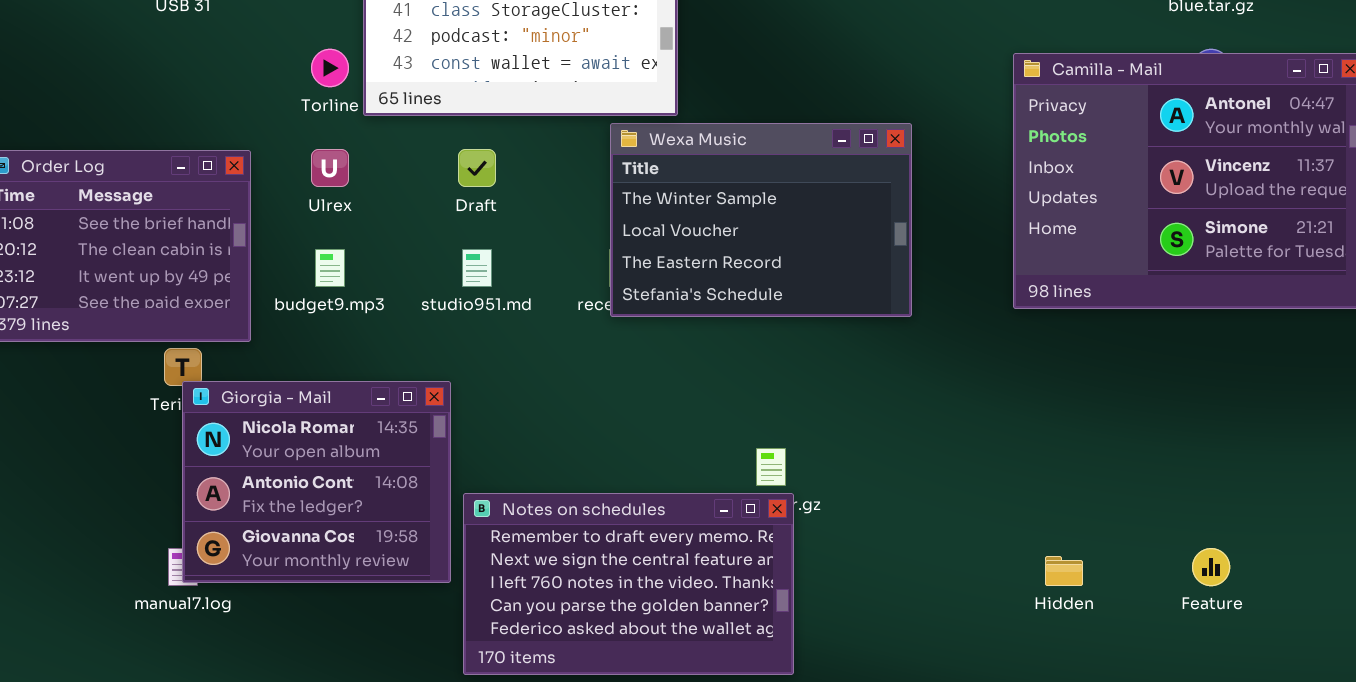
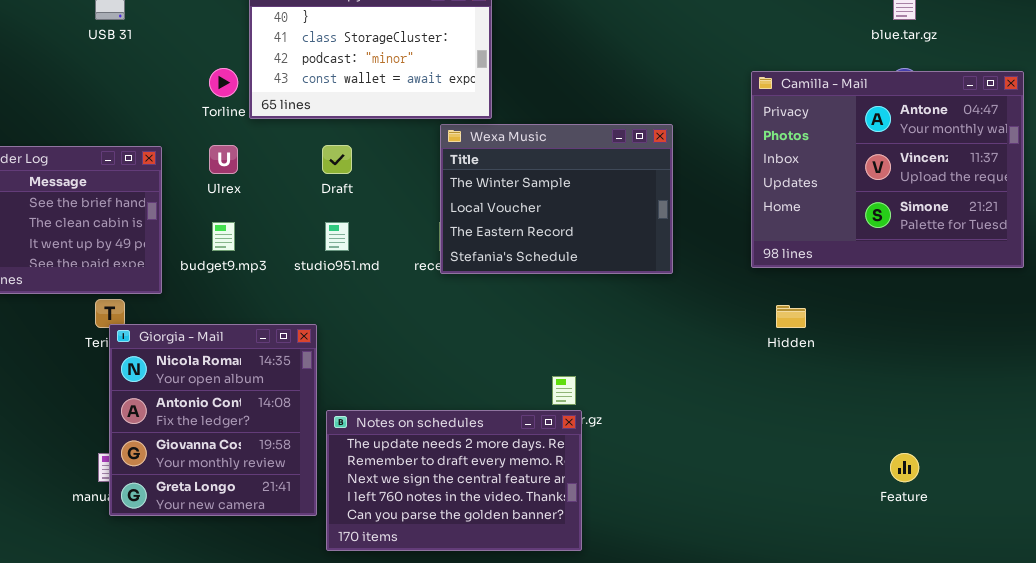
Giorgia - Mail: [182,381,451,583] -> [109,324,317,516], resized
Notes on schedules: [463,493,794,675] -> [326,410,582,551], scrolled up 1 row
Hidden: [1045,556,1083,586] -> [776,305,806,328], moved

